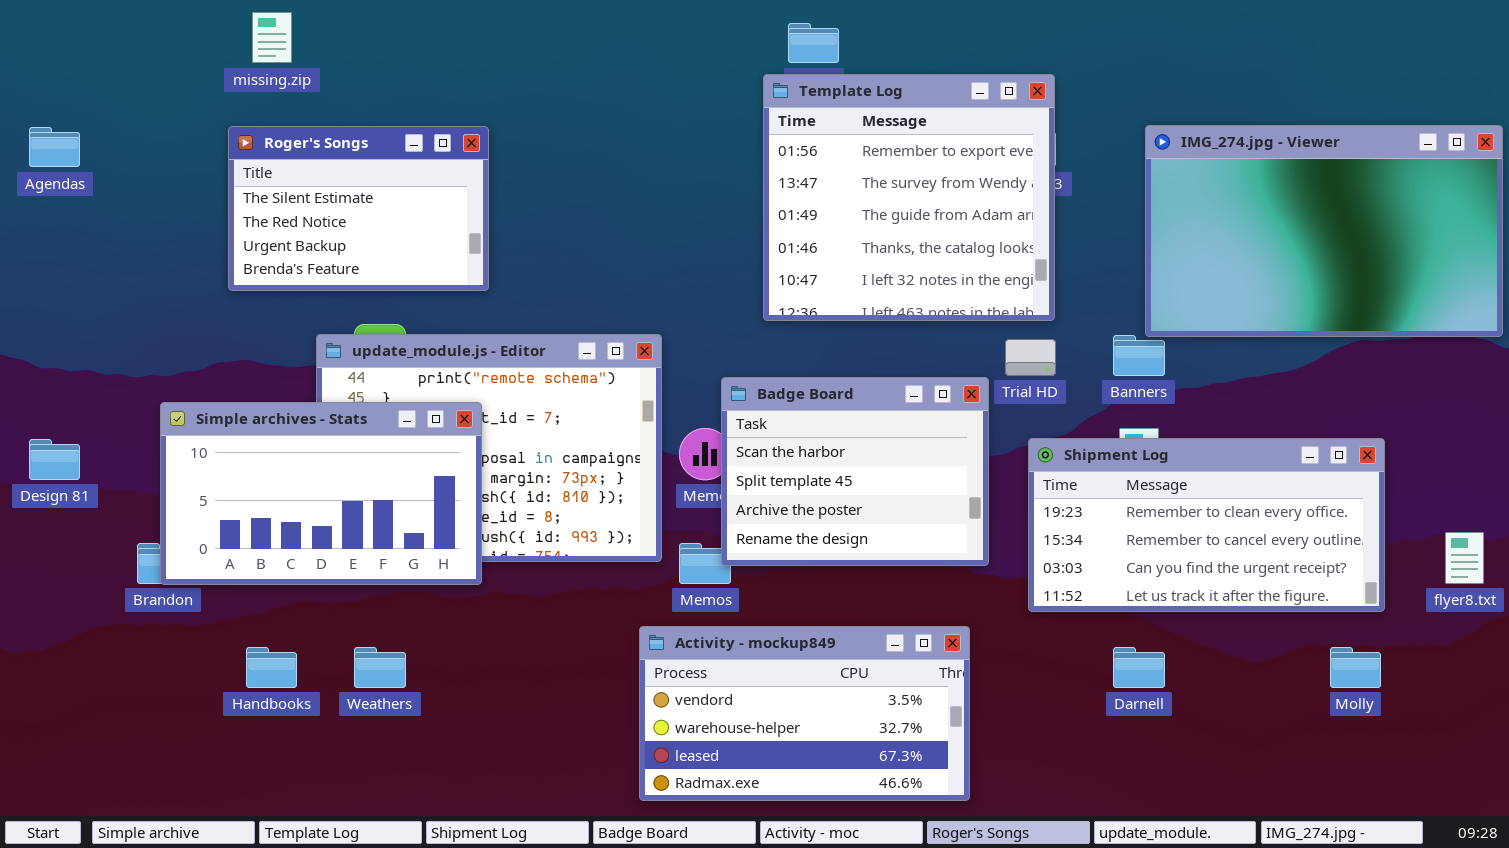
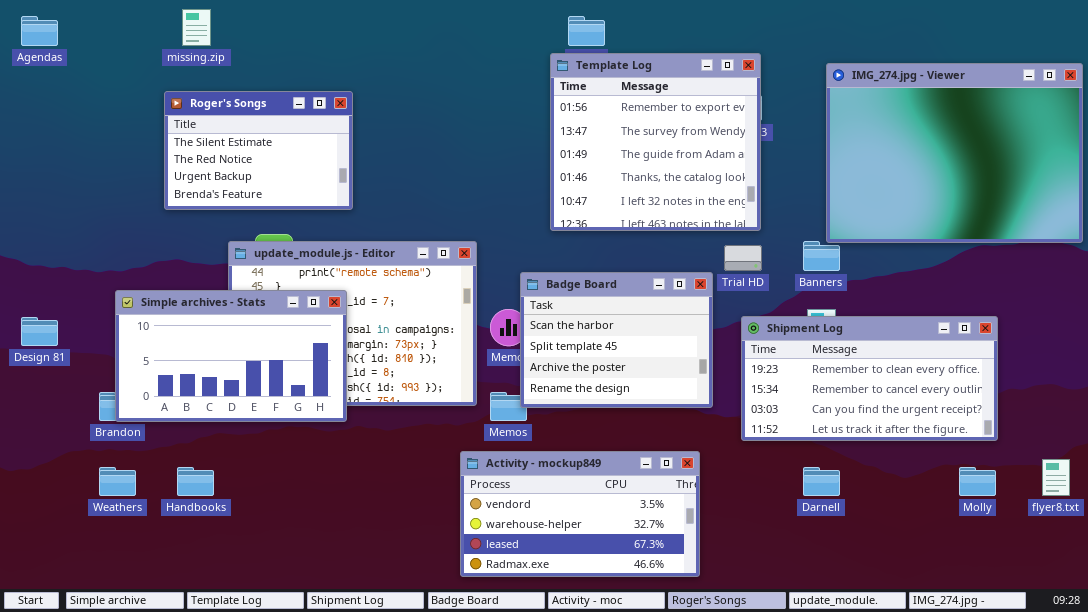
IMG_274.jpg - Viewer: [1145,125,1503,337] -> [826,63,1083,243], resized
Agendas: [29,127,80,167] -> [21,16,58,46], moved
flyer8.txt: [1445,532,1484,584] -> [1042,459,1070,496], moved
Weathers: [354,647,406,688] -> [99,467,136,496], moved

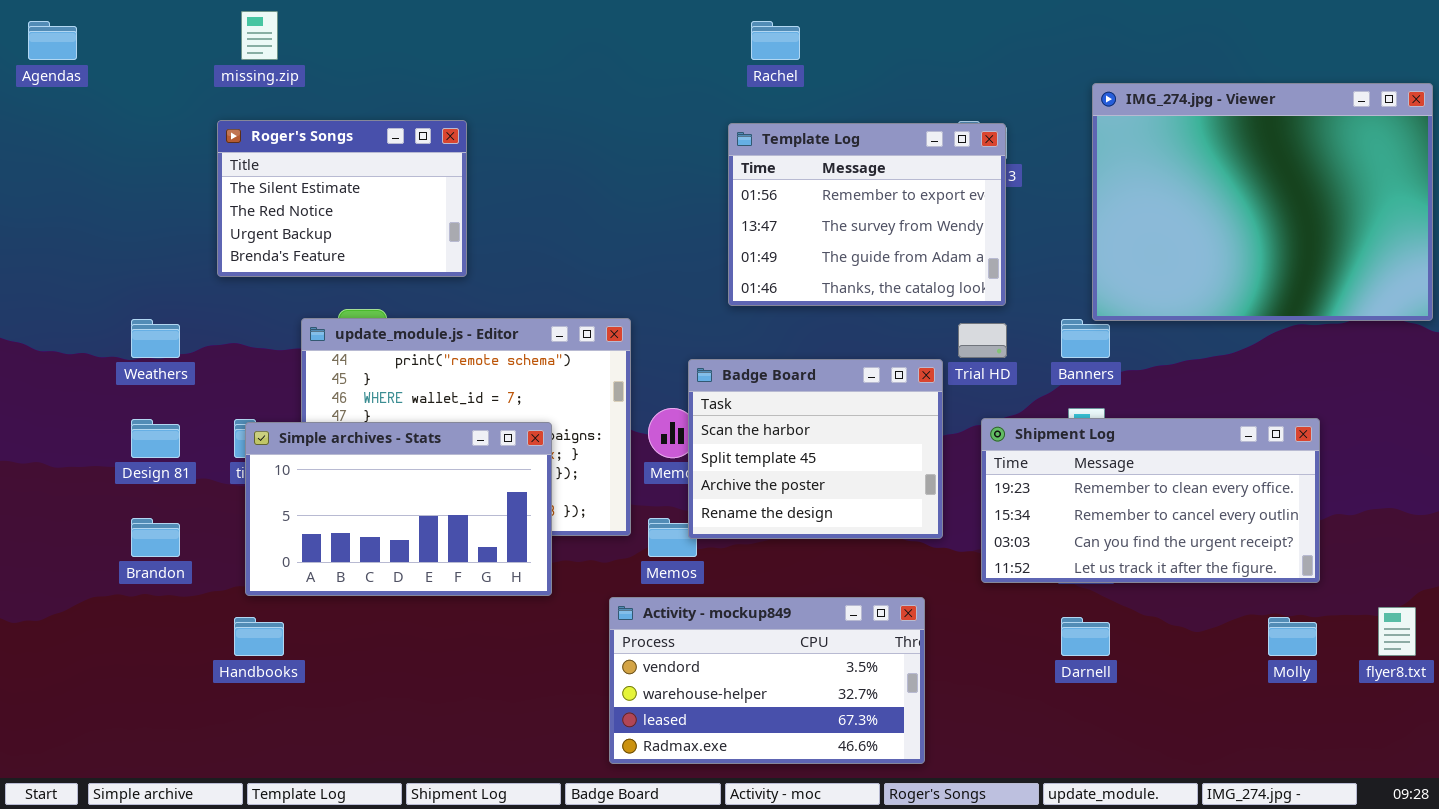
Template Log: [550,53,761,231] -> [728,123,1006,306], resized
Simple archives - Stats: [115,290,347,422] -> [245,422,552,596], moved
Design 81: [21,317,58,346] -> [131,419,180,458], moved
Weathers: [99,467,136,496] -> [131,319,180,358], moved

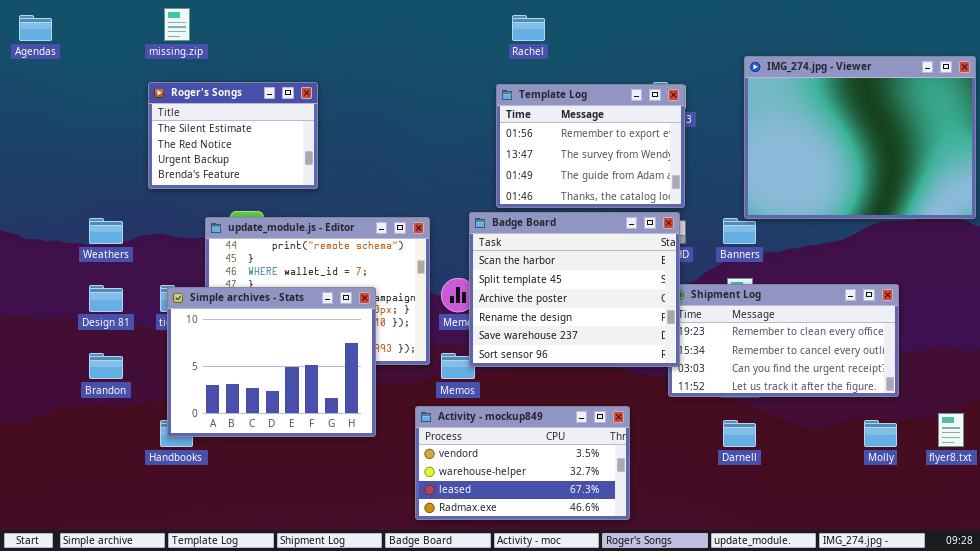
Badge Board: [688,359,943,539] -> [469,212,680,367], resized
Simple archives - Stats: [245,422,552,596] -> [167,287,376,437], resized

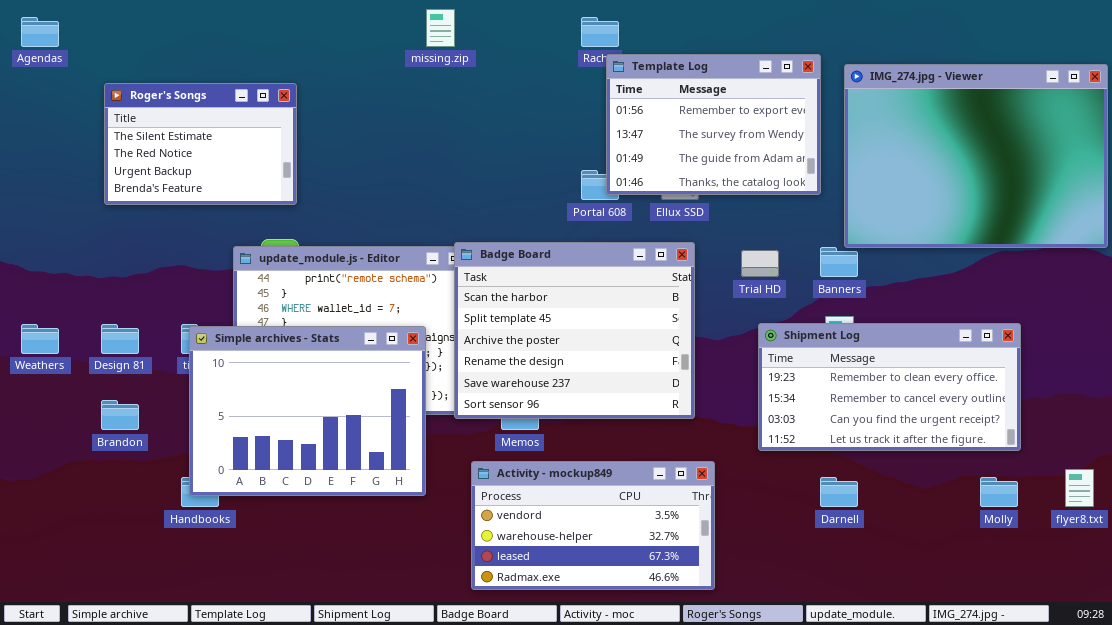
missing.zip: [164,8,190,41] -> [426,9,455,47], moved
Roger's Songs: [148,82,318,189] -> [104,83,297,205], moved
Template Log: [496,84,685,208] -> [606,54,821,195], moved
Badge Board: [469,212,680,367] -> [454,242,695,419], moved
Weathers: [89,218,123,244] -> [21,324,59,354], moved

